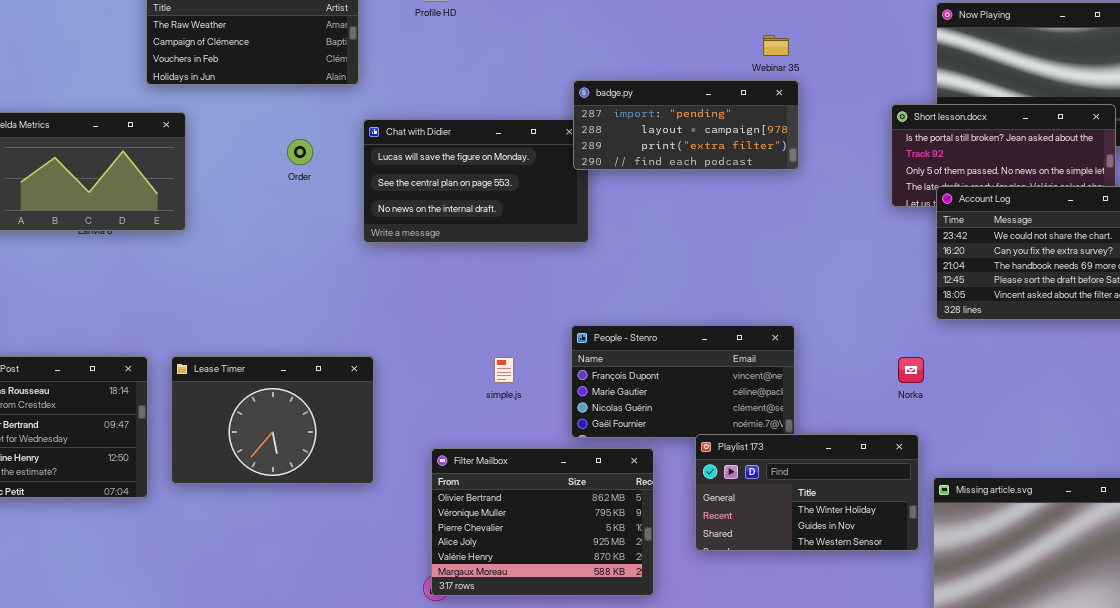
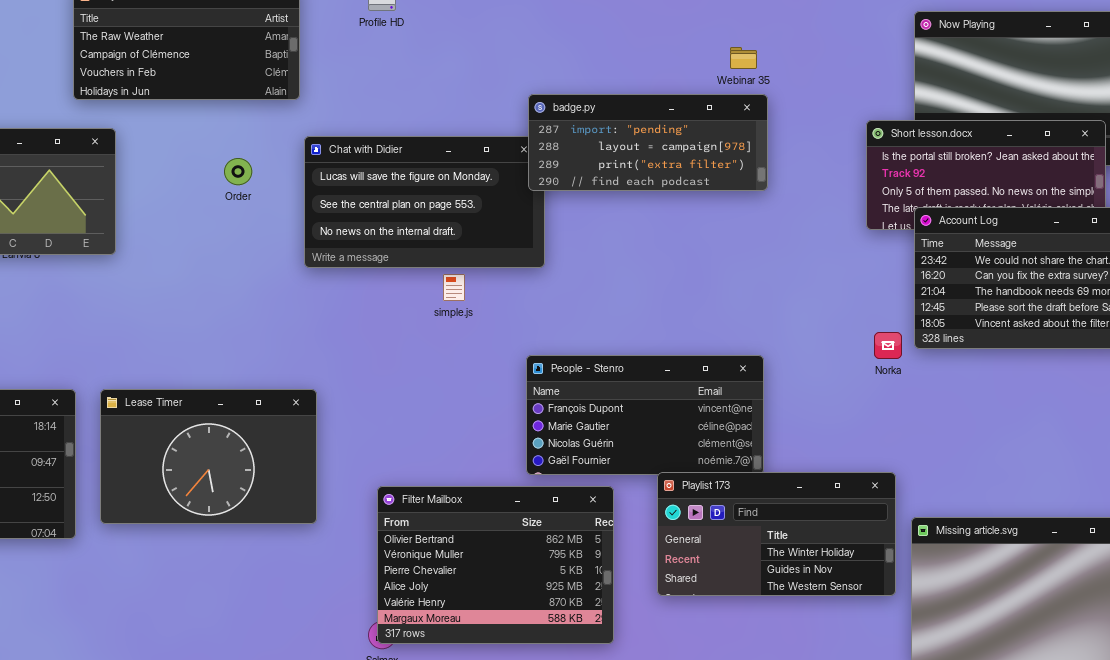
simple.js: [494,357,514,383] -> [443,274,465,301], moved
Norka: [898,357,924,383] -> [874,332,902,359], moved

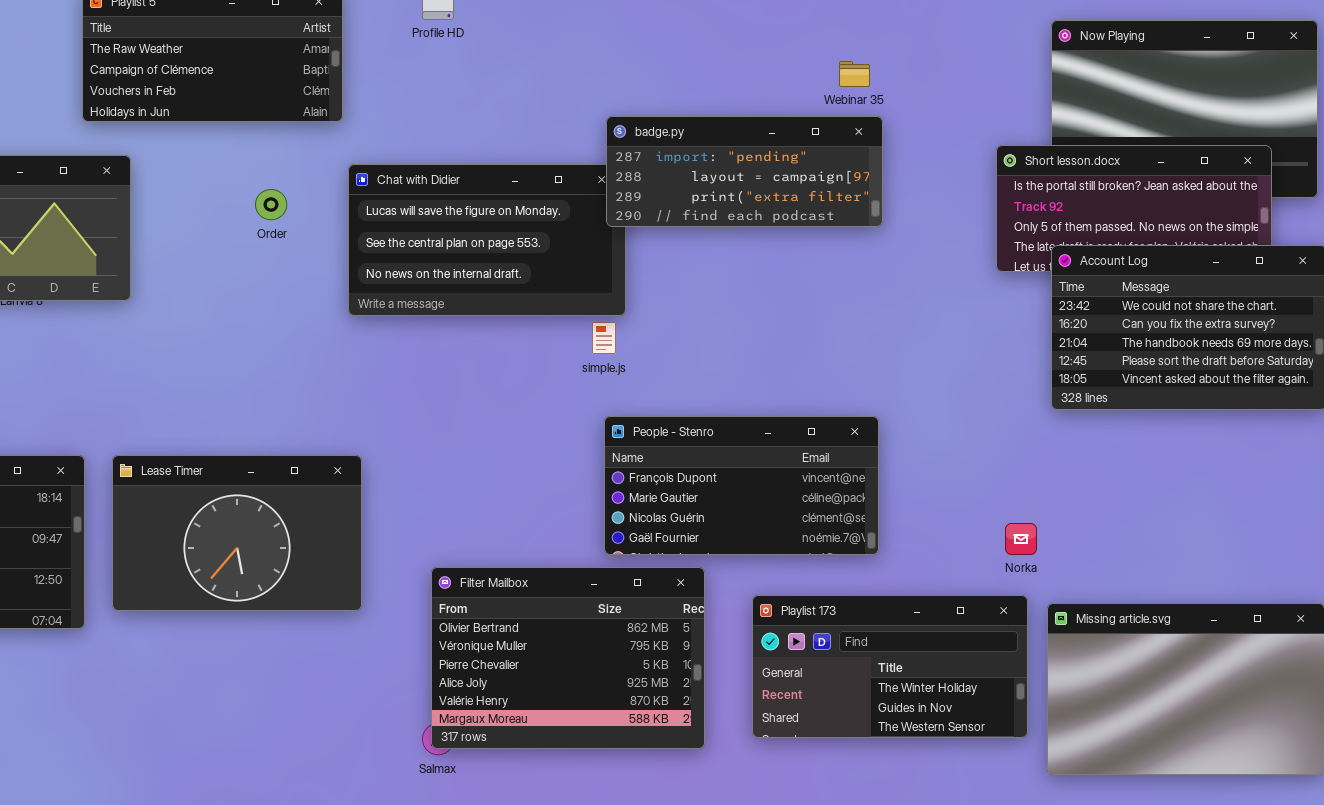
simple.js: [443,274,465,301] -> [592,322,616,354], moved
Norka: [874,332,902,359] -> [1005,523,1037,555], moved
Playlist 173: [657,472,896,596] -> [752,595,1028,738], moved

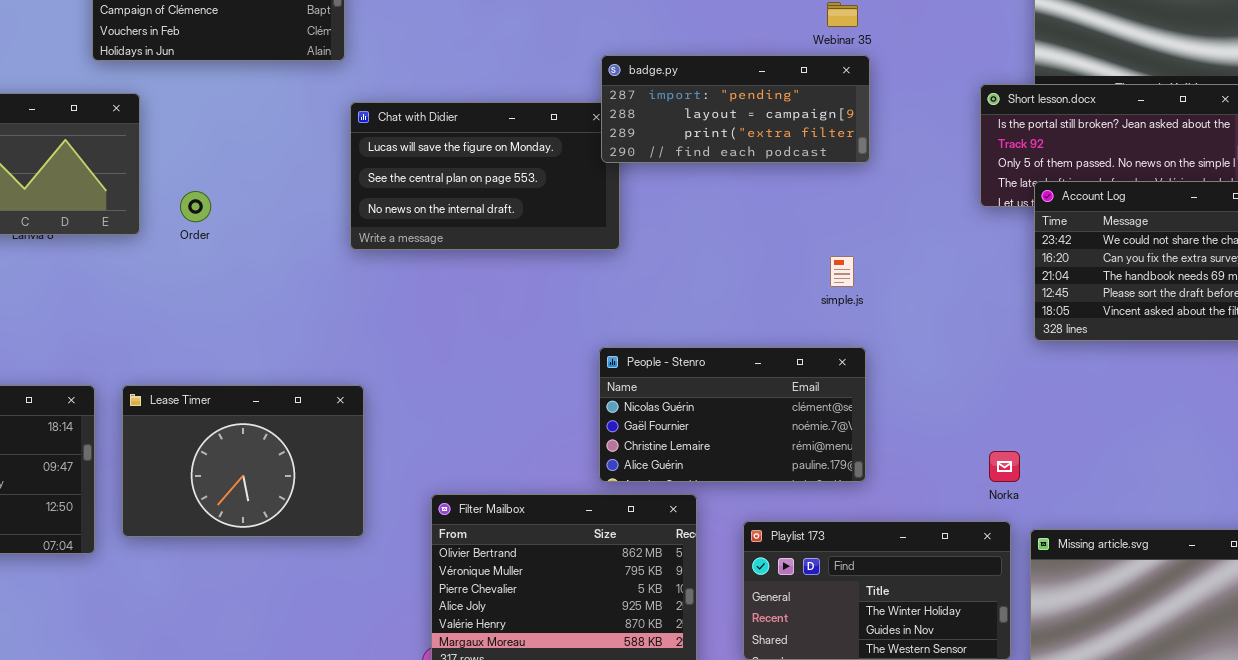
Order: [255,189,287,220] -> [180,191,211,222], moved
simple.js: [592,322,616,354] -> [830,256,854,287], moved
People - Stenro: [604,416,879,555] -> [599,347,866,482], scrolled down 2 rows

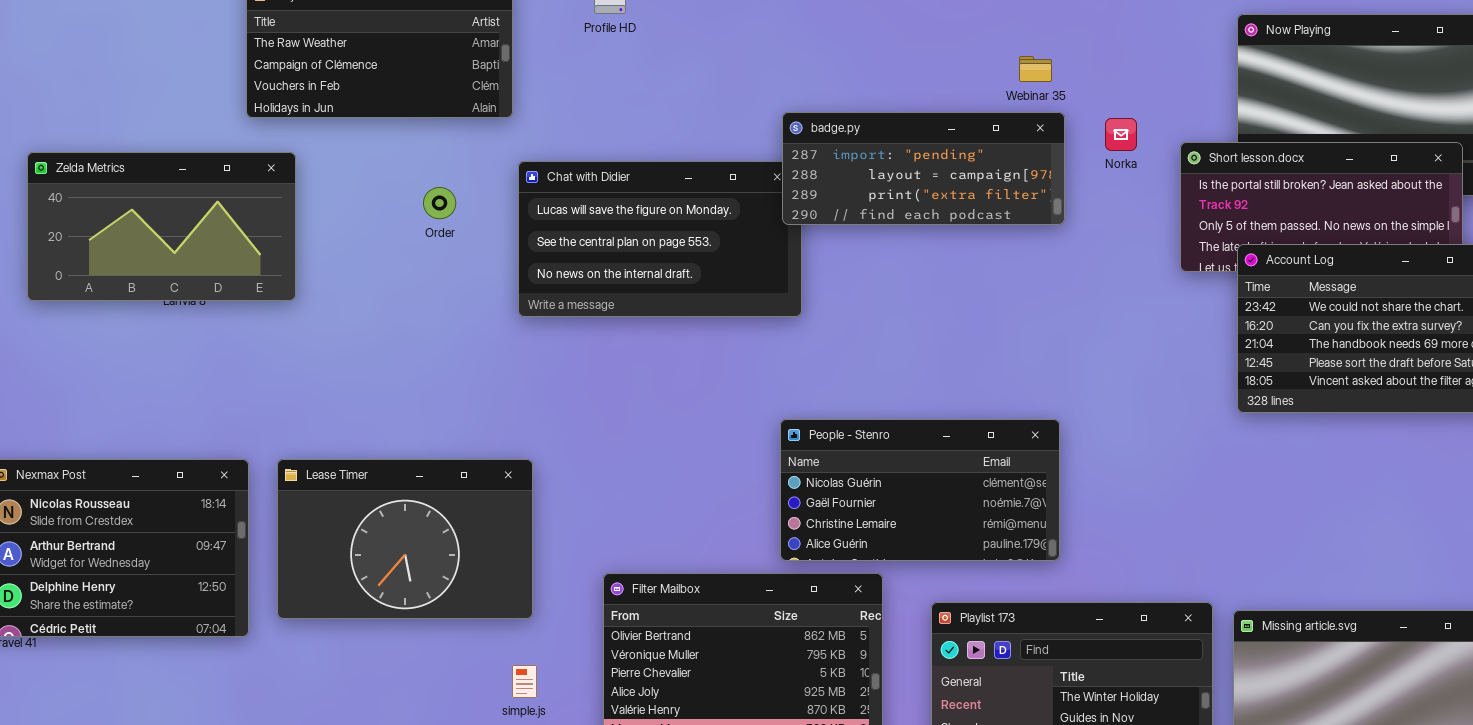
Order: [180,191,211,222] -> [423,187,456,219], moved
simple.js: [830,256,854,287] -> [512,665,537,698], moved
Norka: [989,451,1020,482] -> [1105,118,1137,151], moved

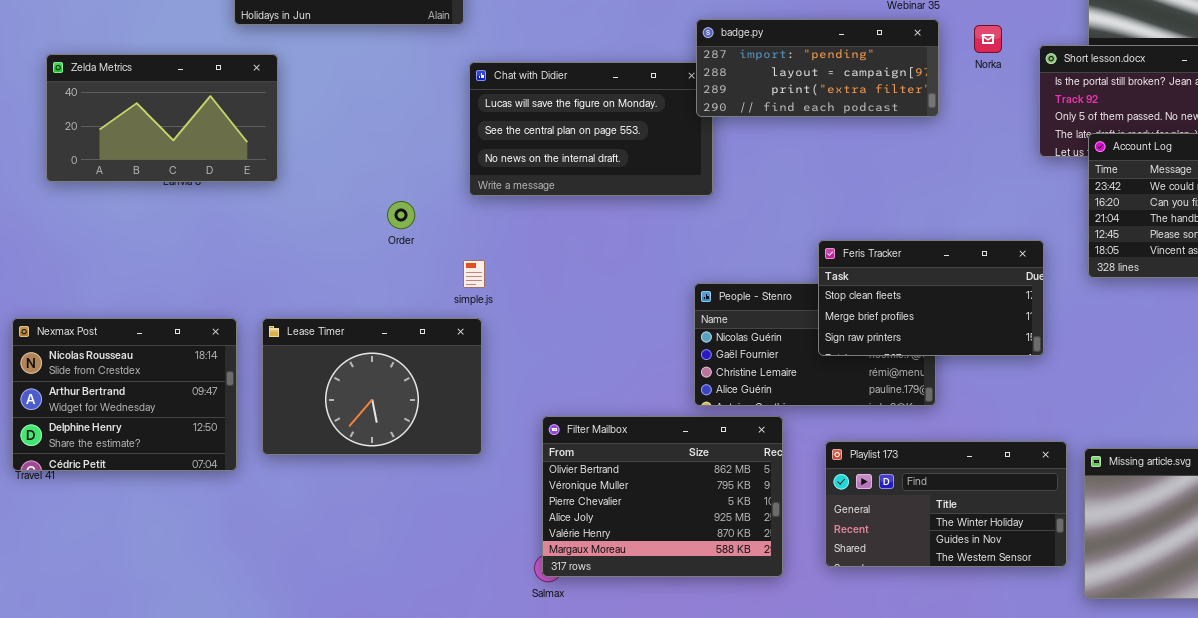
Order: [423,187,456,219] -> [387,201,415,229], moved
Feris Tracker: none -> [818,240,1044,356], opened
simple.js: [512,665,537,698] -> [463,260,485,288], moved

